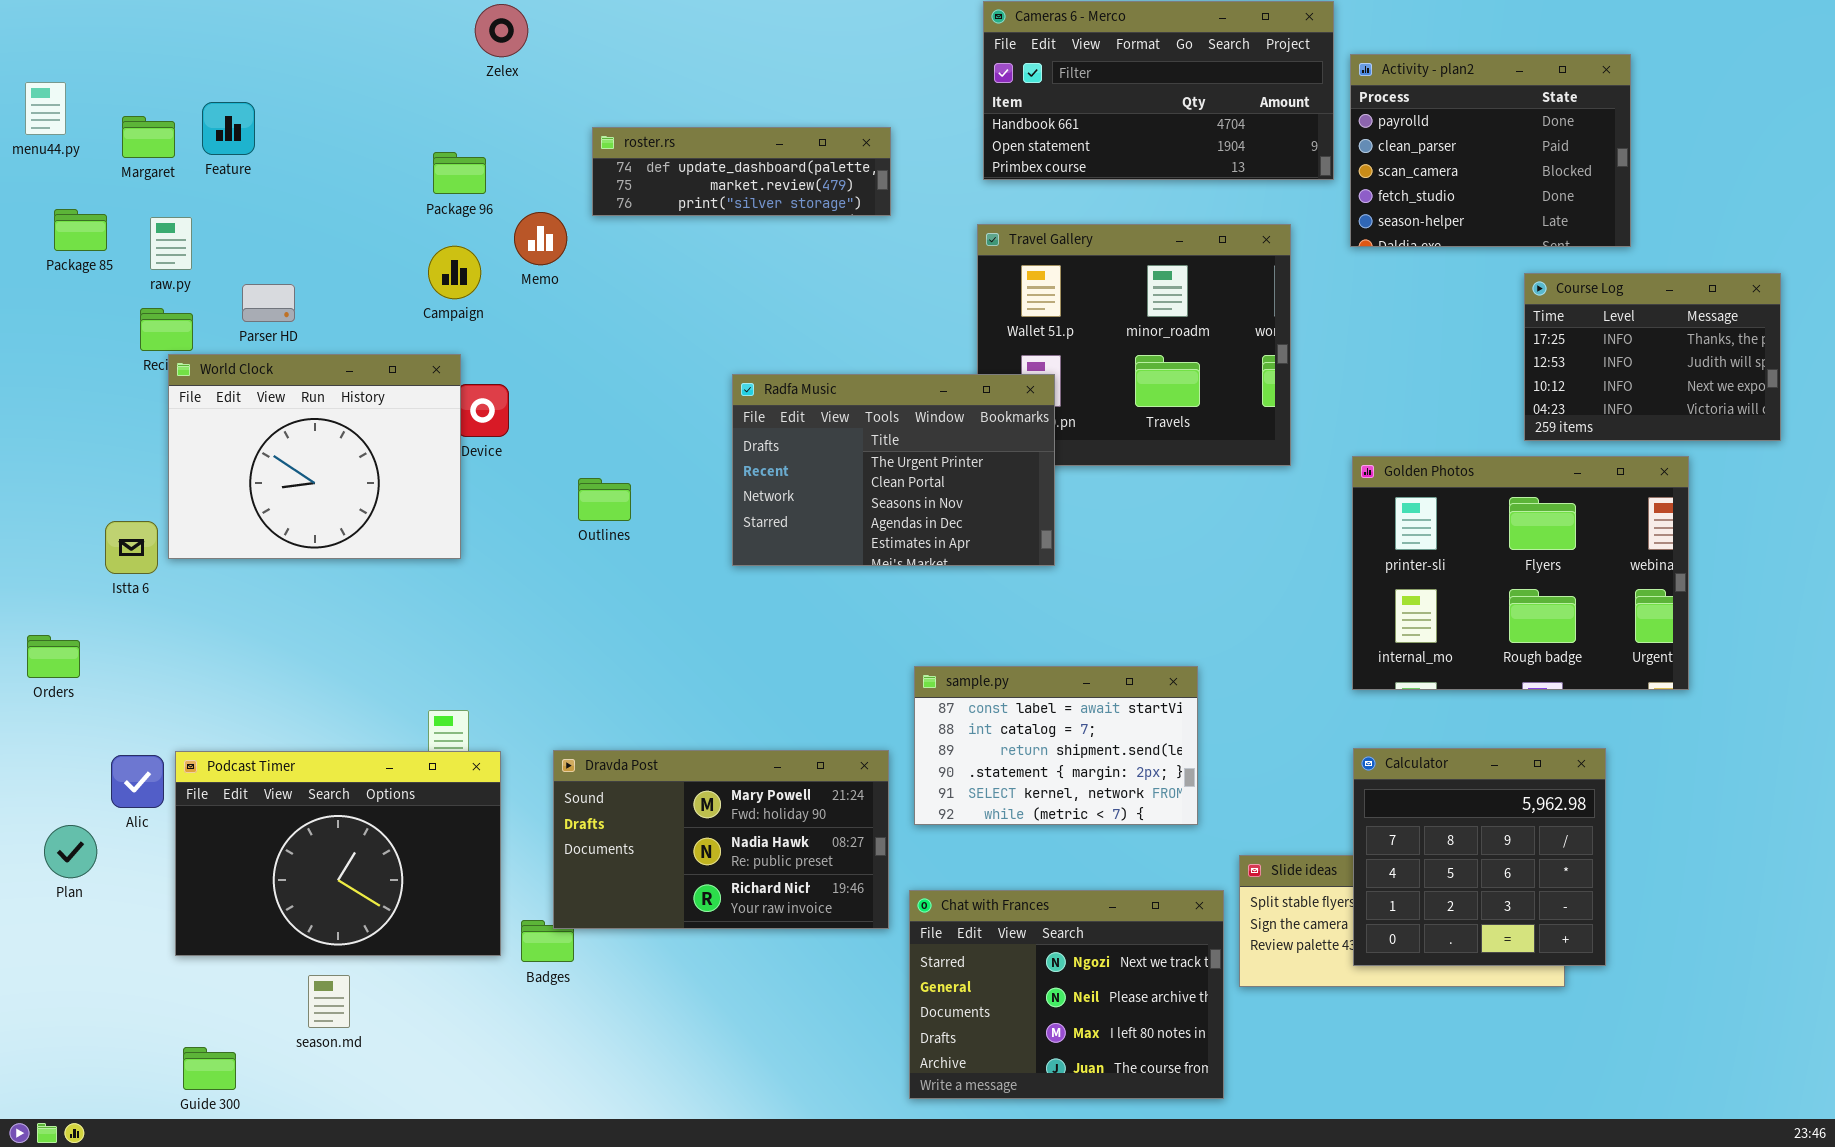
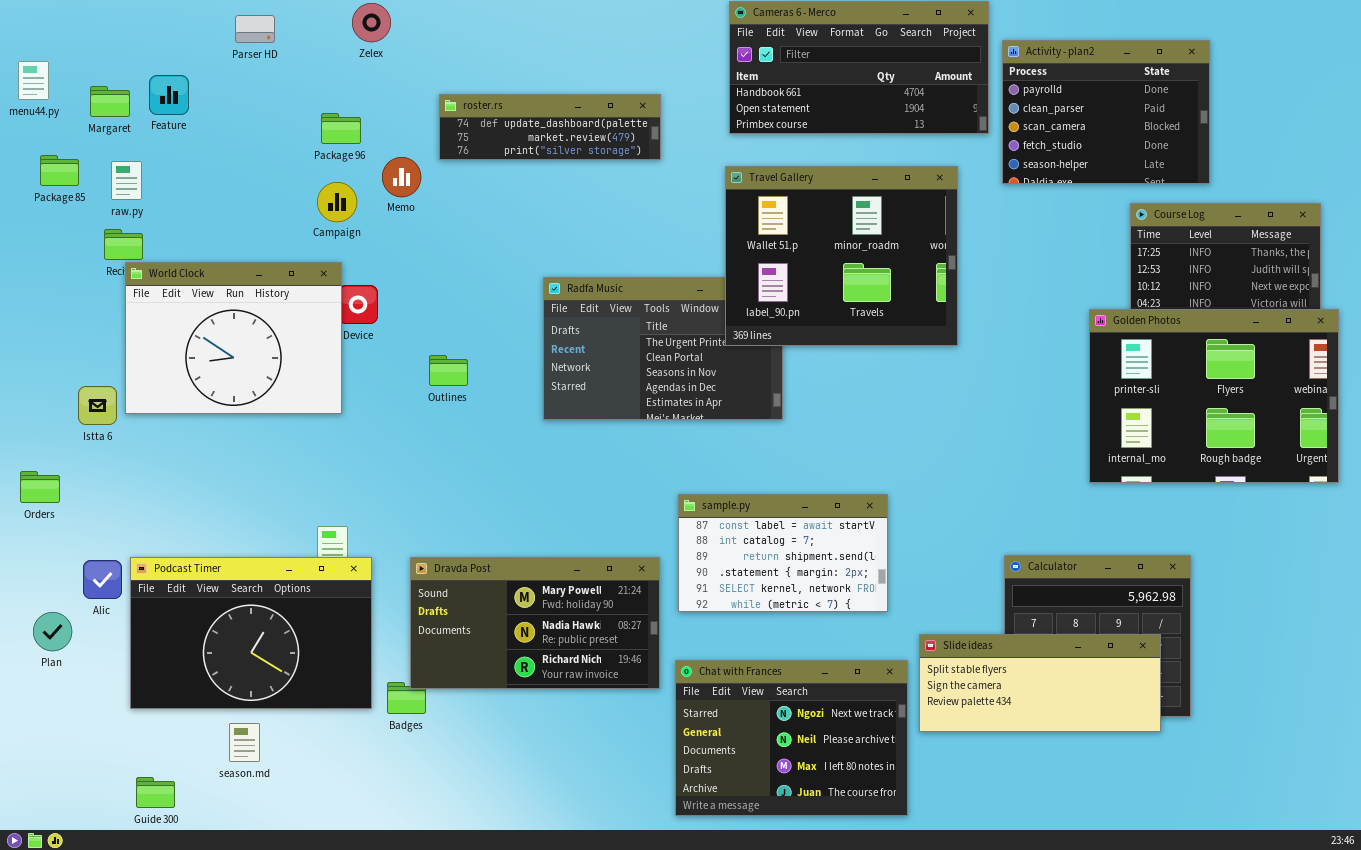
Travel Gallery: [977,224,1291,466] -> [725,166,958,346], raised
Parser HD: [242,284,295,322] -> [235,15,275,43], moved
Golden Photos: [1352,456,1689,690] -> [1089,309,1339,483], moved
Slide ideas: [1239,855,1565,987] -> [919,634,1161,732], raised

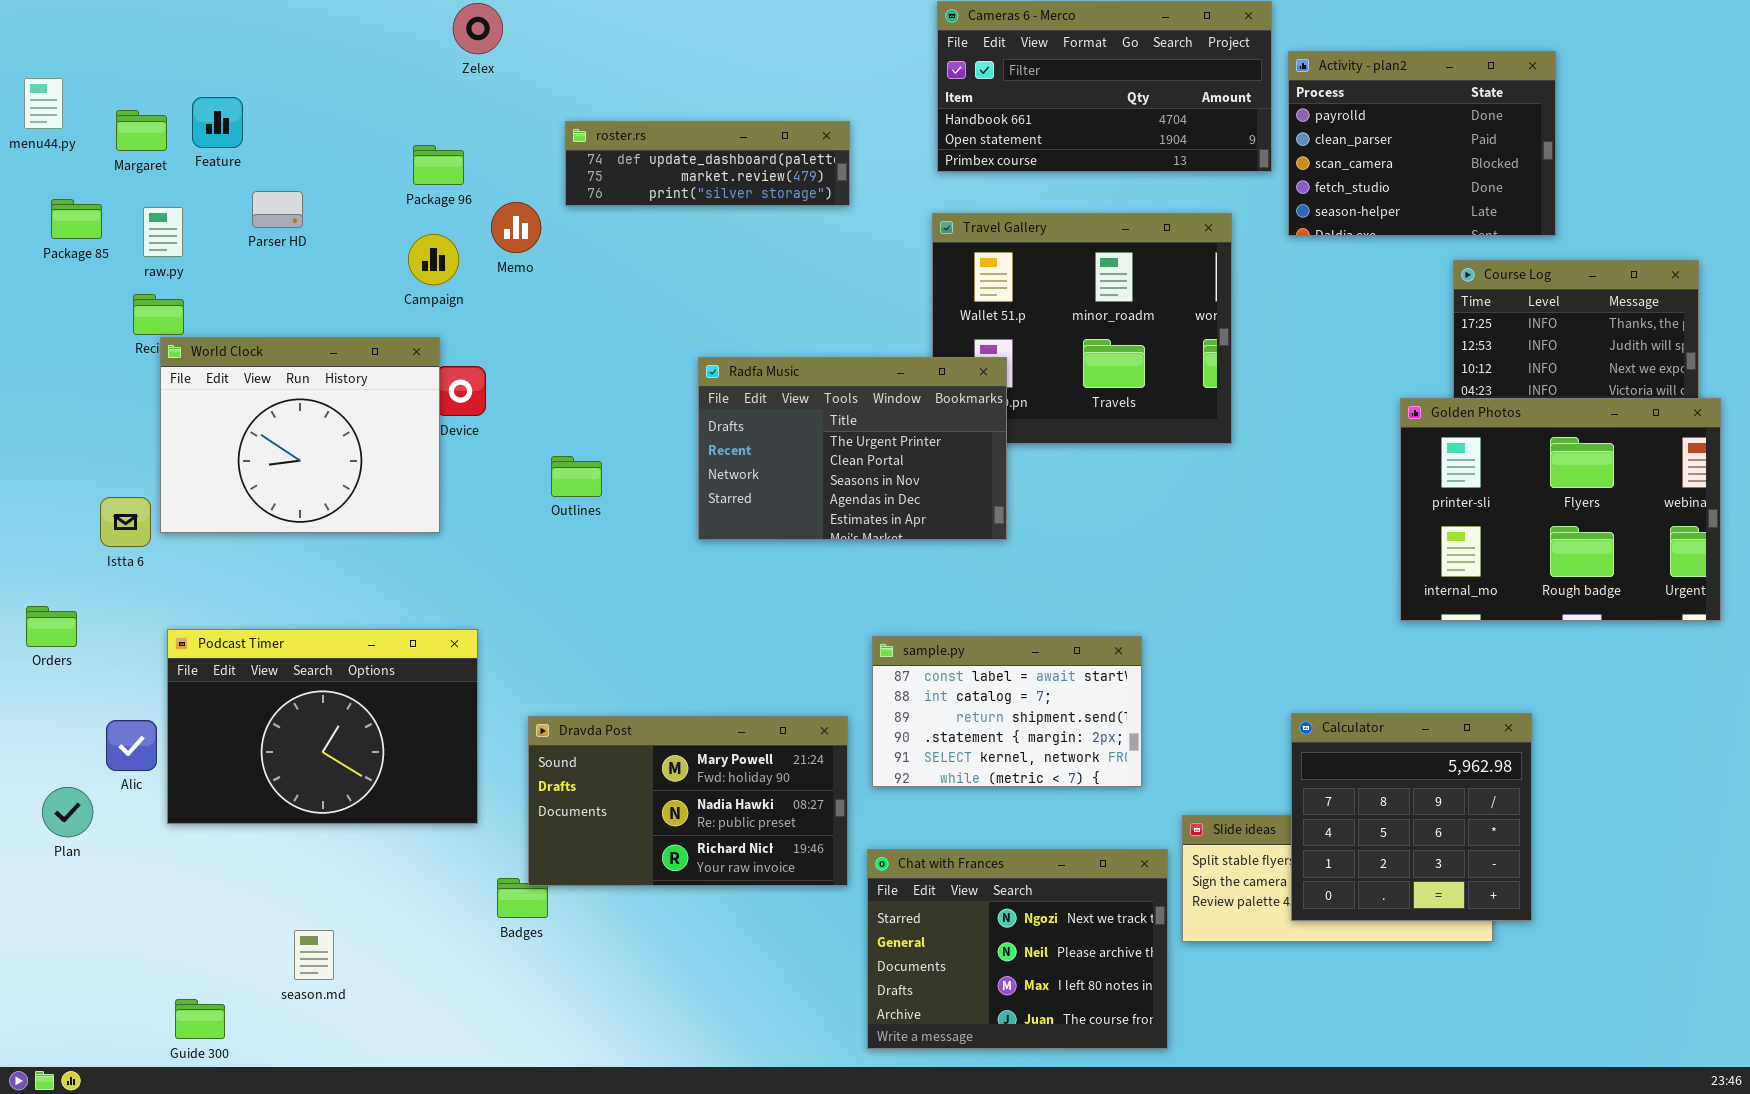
Parser HD: [235,15,275,43] -> [252,191,303,228], moved
Radfa Music: [543,277,783,420] -> [698,357,1007,540], raised
Calculator: [1004,555,1191,717] -> [1291,713,1532,921], raised
Podcast Timer: [130,557,372,709] -> [167,629,478,824], moved

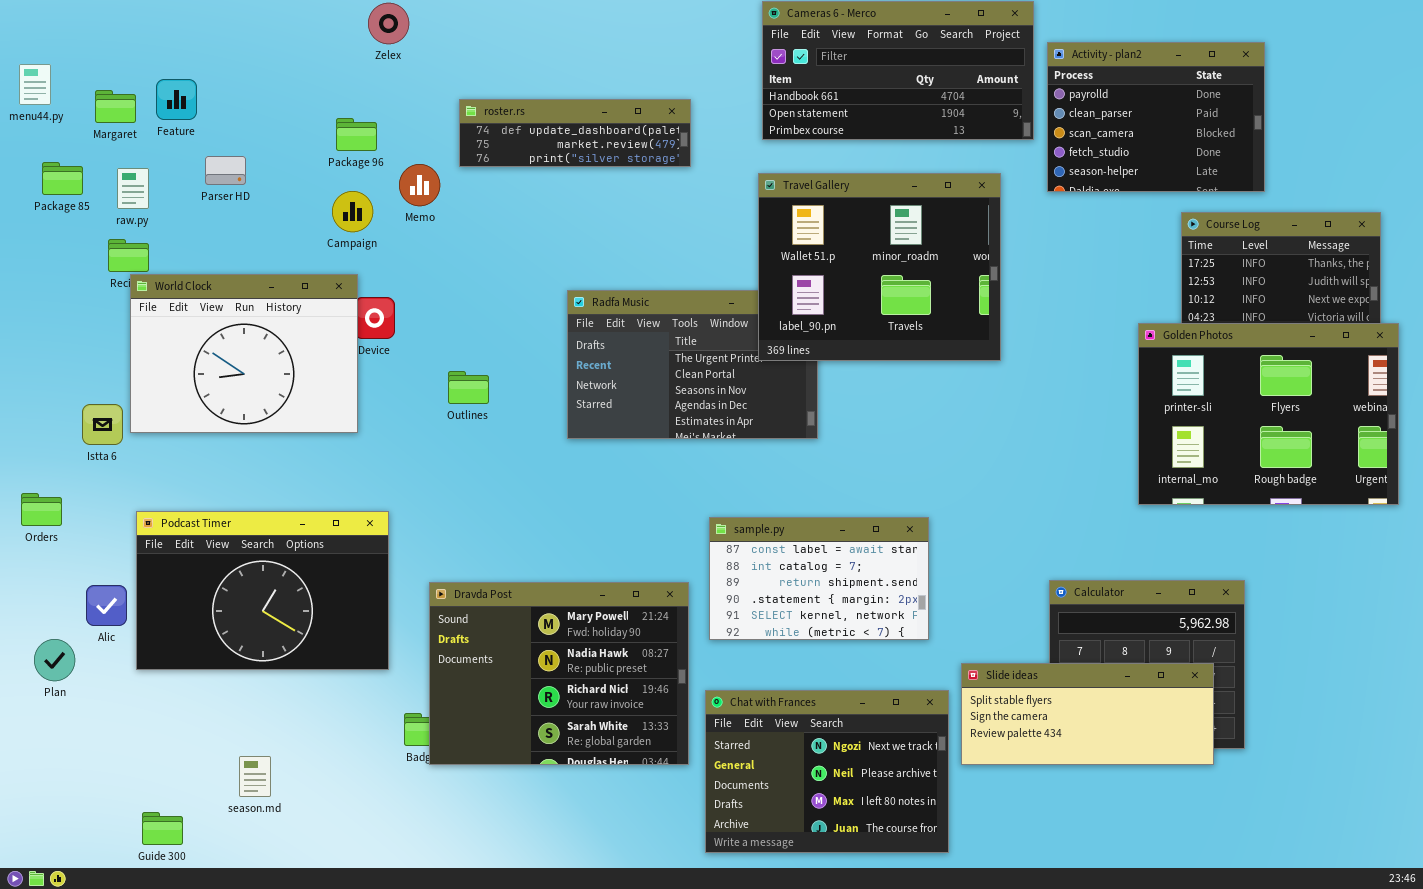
Travel Gallery: [932,213,1232,444] -> [758,173,1001,361], raised
Dravda Post: [528,716,848,886] -> [429,582,689,765], resized
Slide ideas: [1182,815,1493,942] -> [961,663,1214,765], raised

